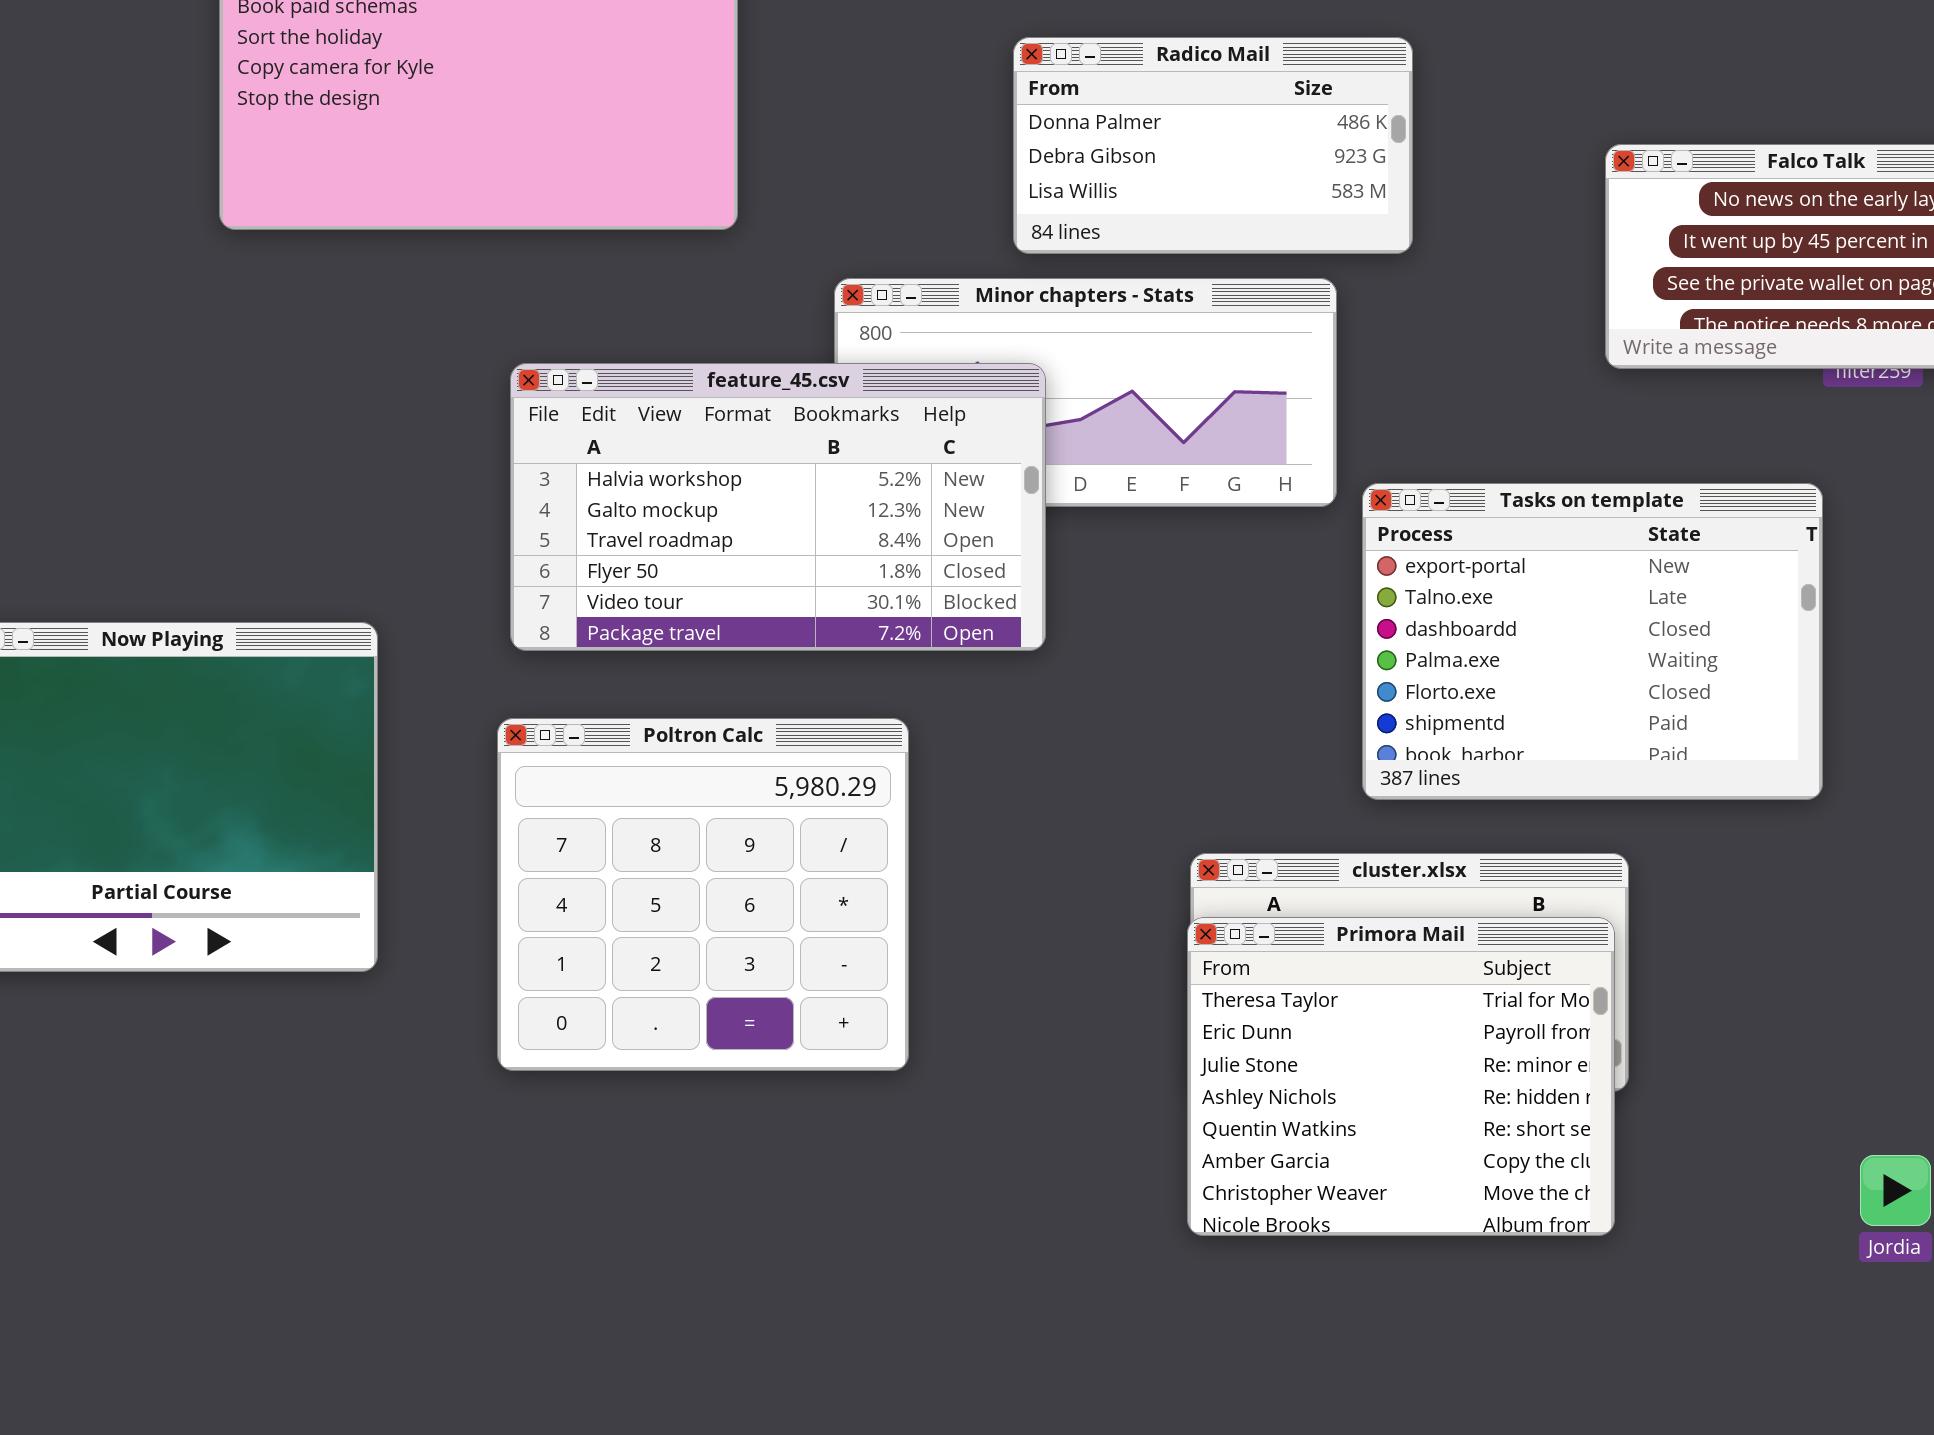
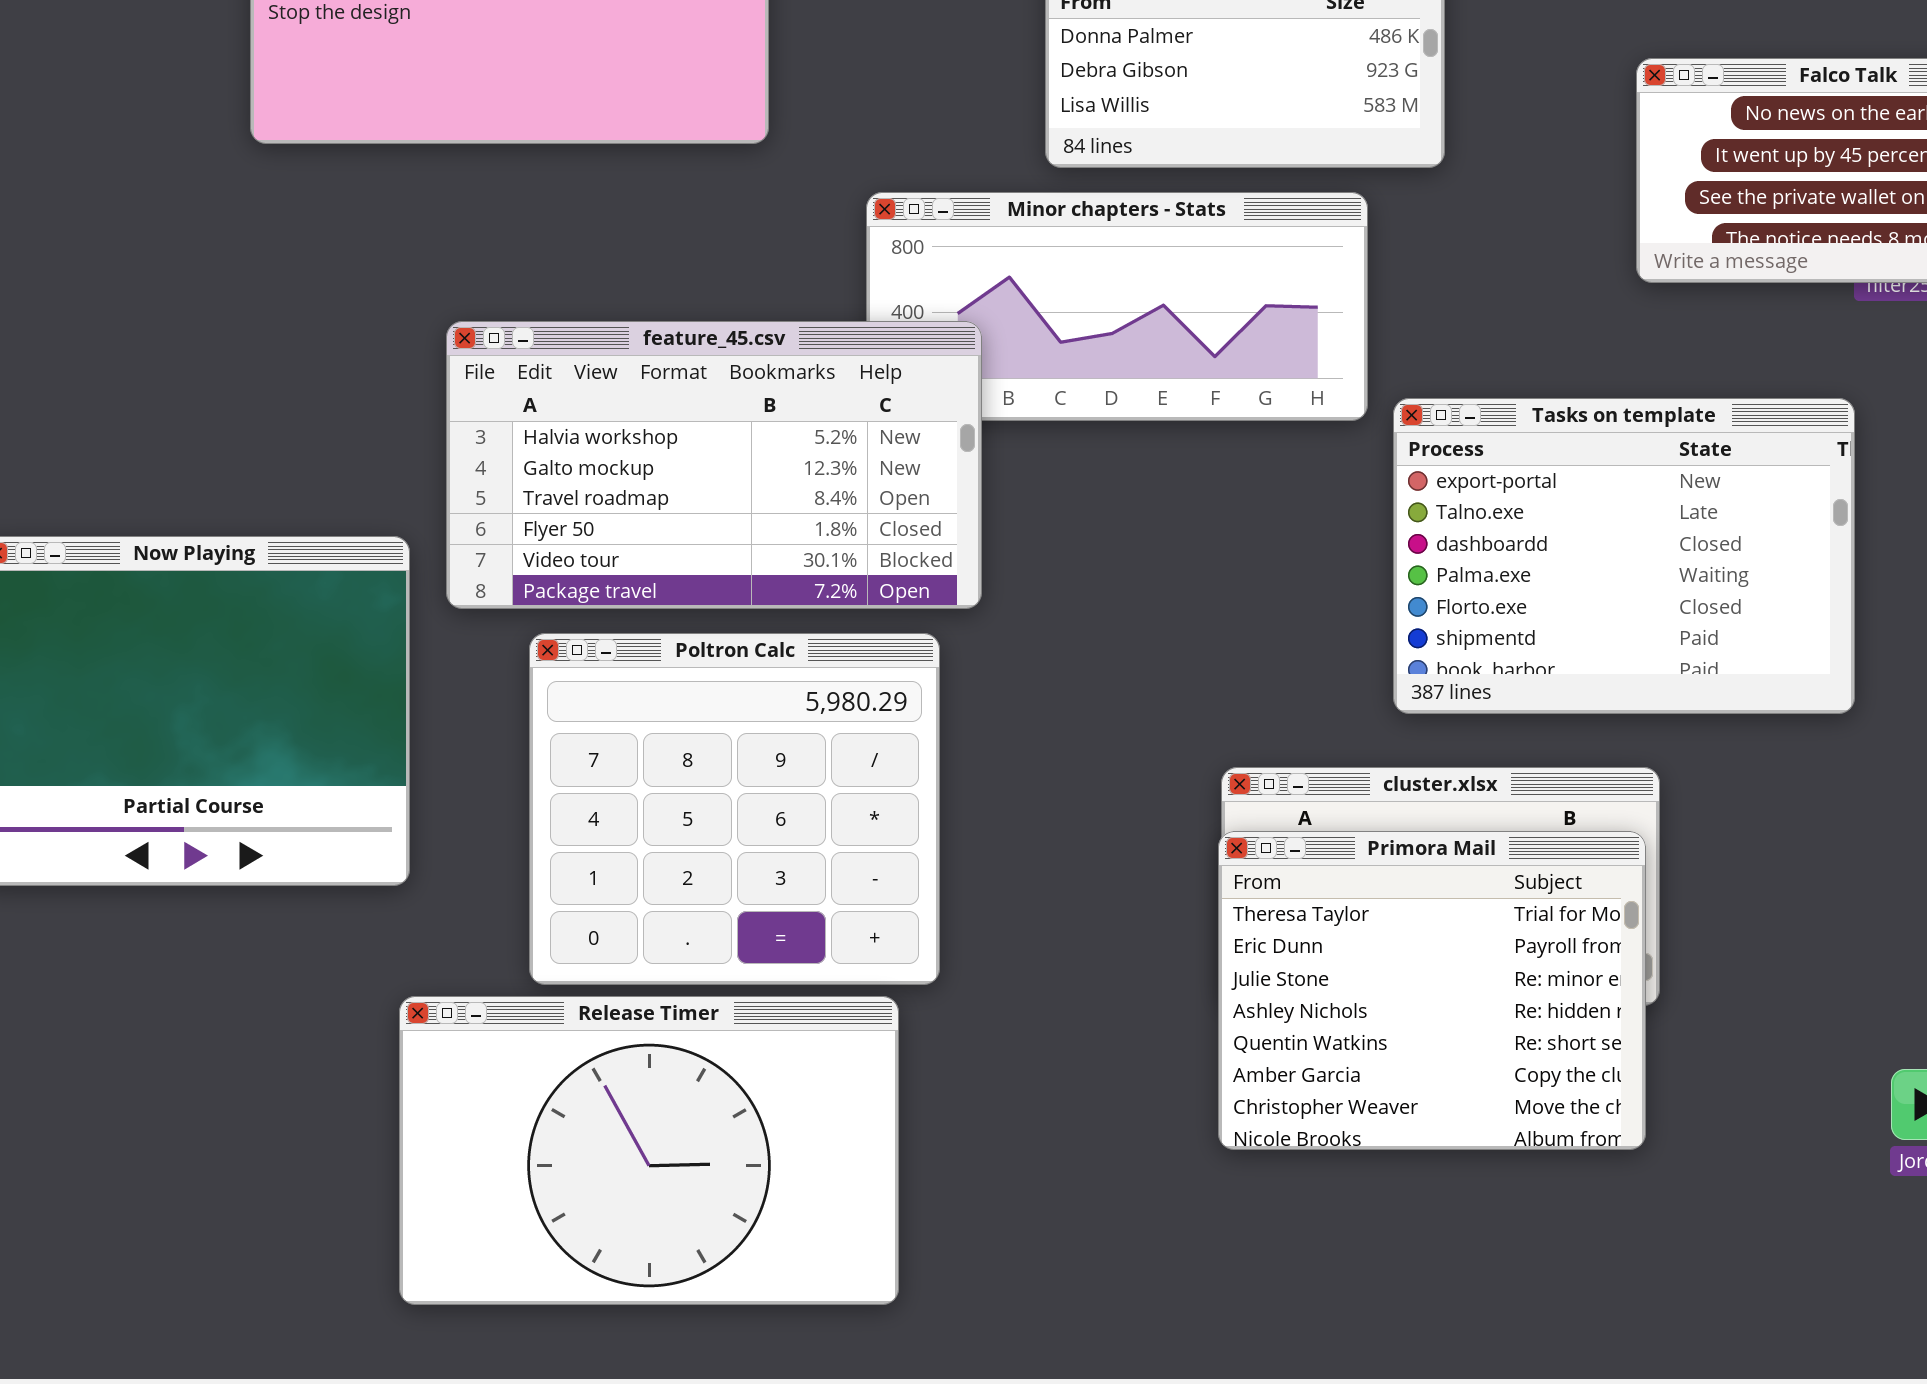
feature_45.csv: [510,363,1046,651] -> [446,321,982,609], moved
Release Timer: none -> [399,996,899,1305], opened

